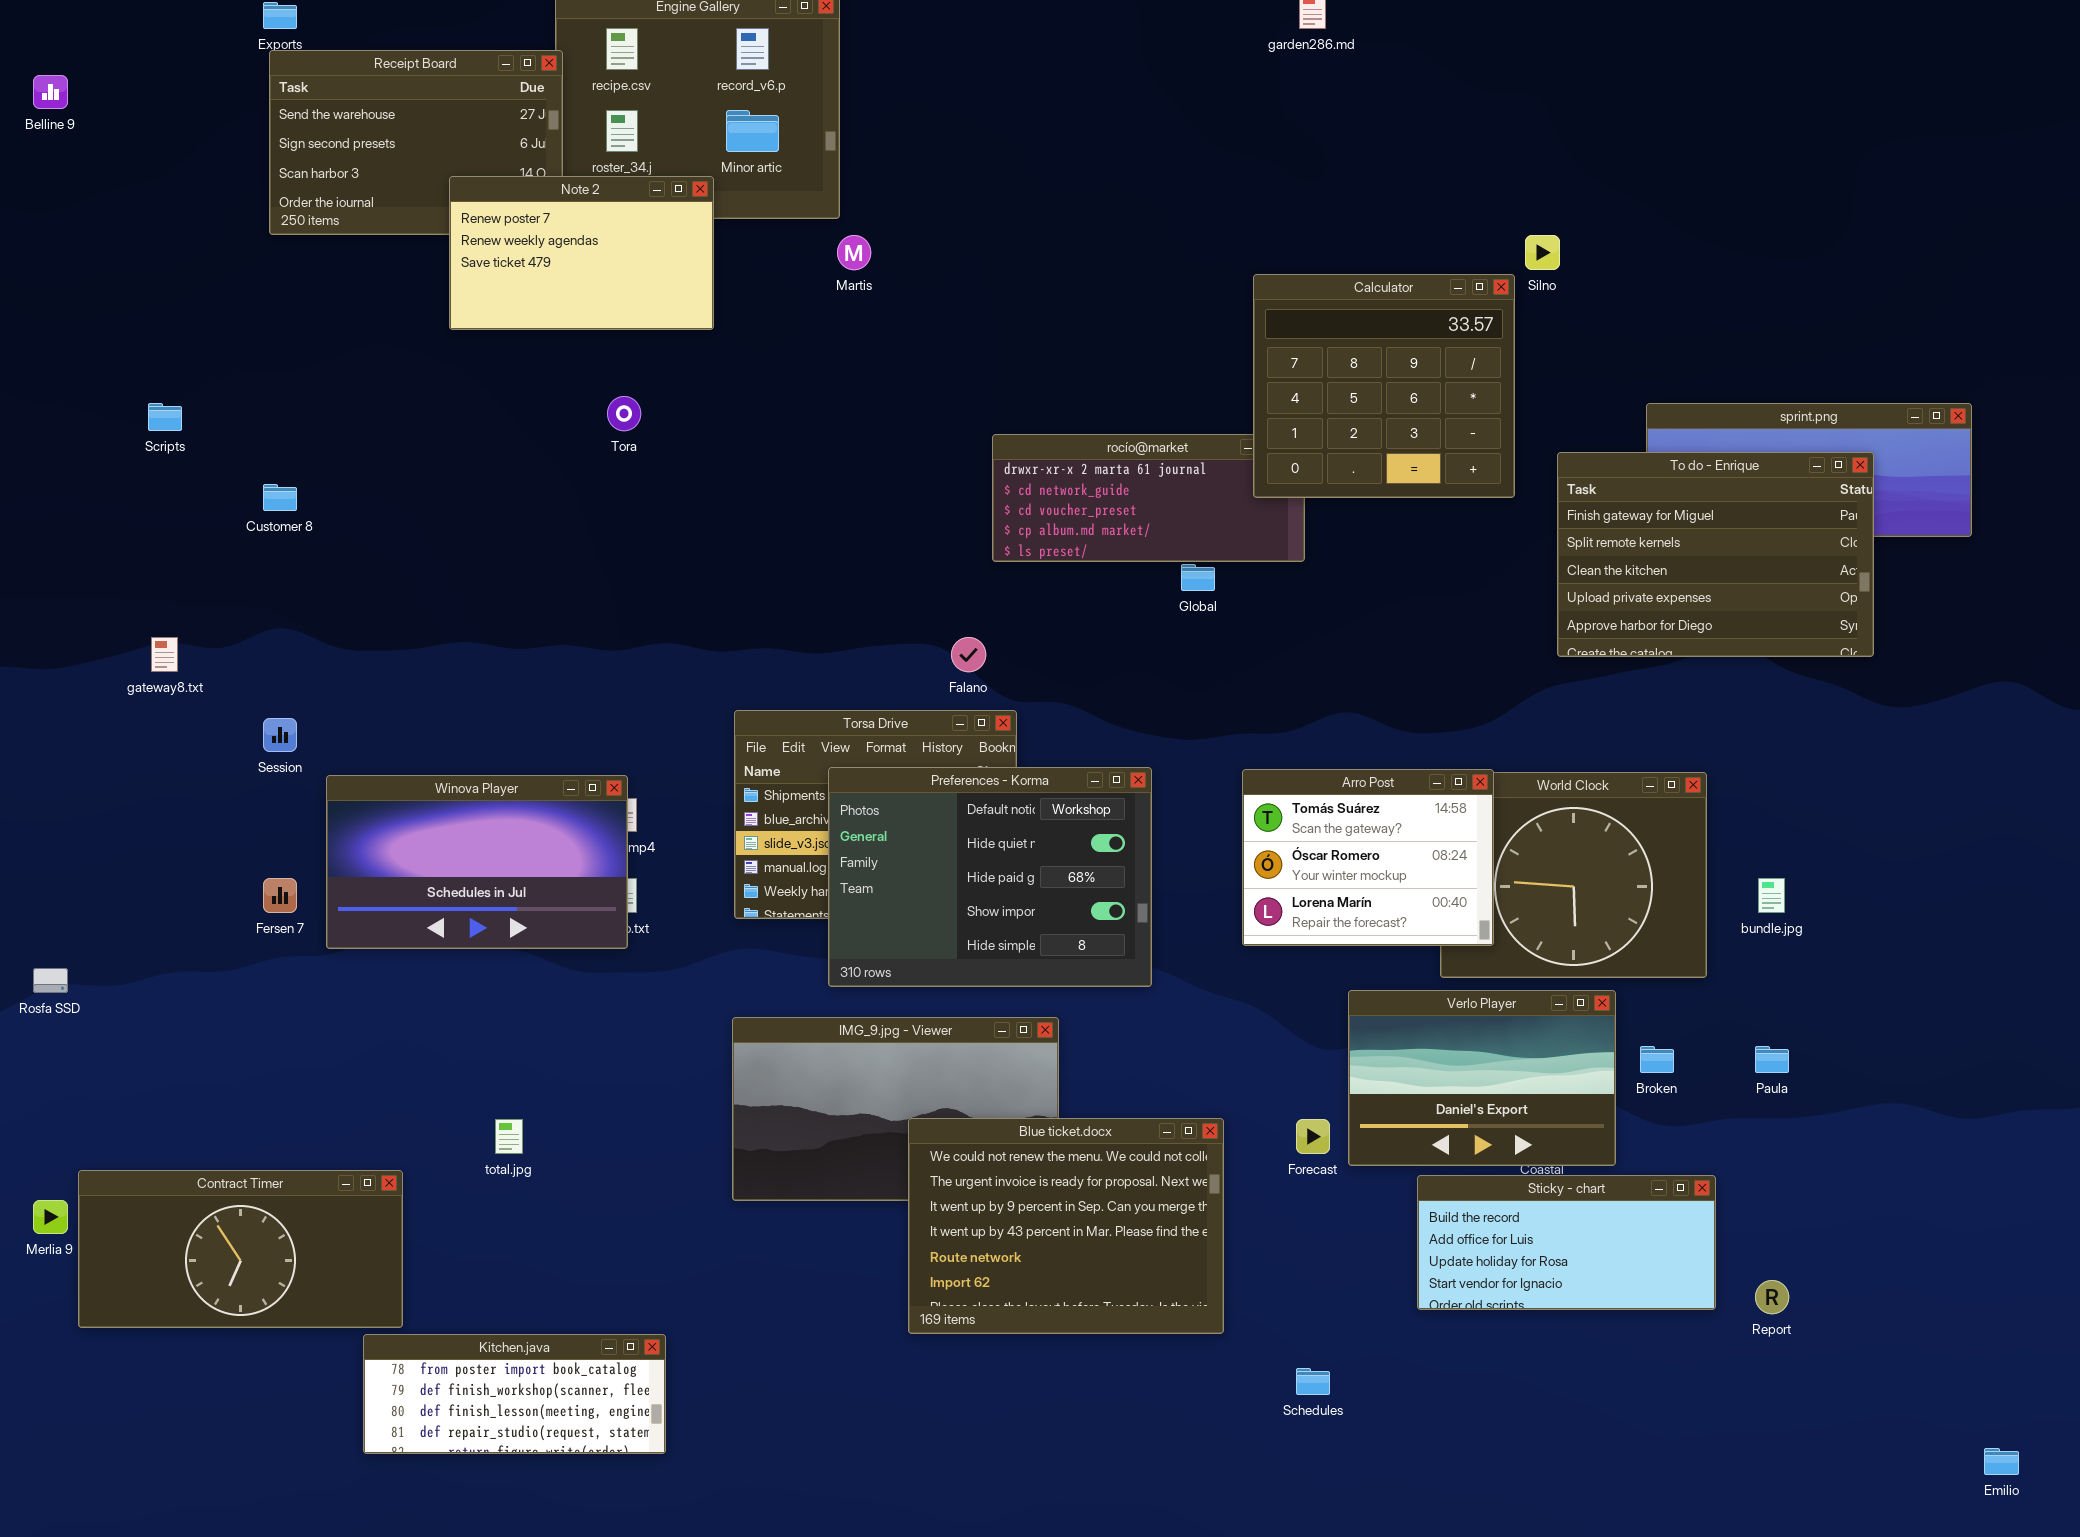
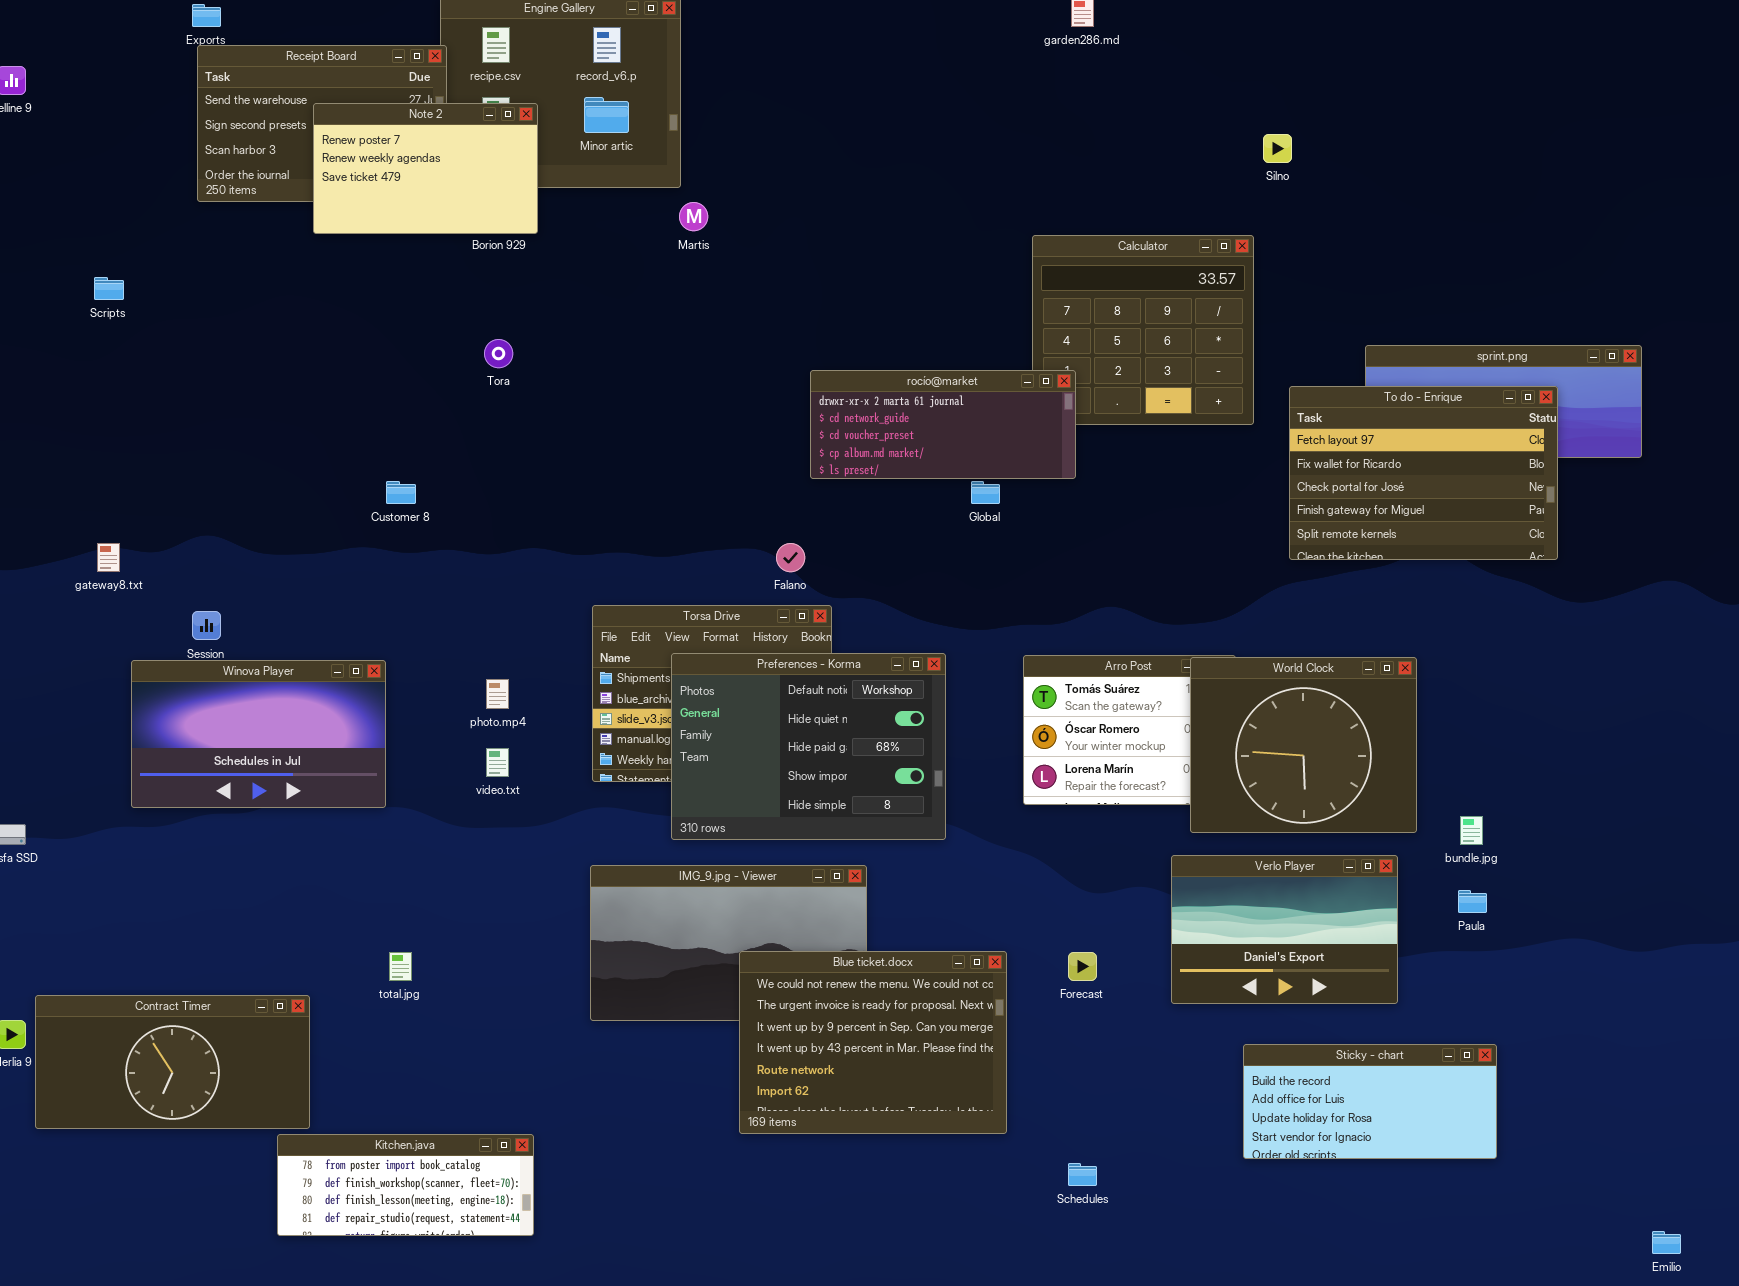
Note 2: [449,176,714,330] -> [313,103,538,234], moved
Silno: [1525,235,1560,270] -> [1263,134,1292,163], moved
Scripts: [148,403,182,431] -> [94,277,124,300], moved
rocío@market: [992,434,1305,562] -> [810,370,1076,479], raised
To do - Enrique: [1557,452,1874,657] -> [1289,386,1558,560], scrolled up 3 rows
Customer 8: [263,484,297,511] -> [386,481,416,504], moved
World Clock: [1440,772,1707,978] -> [1190,657,1417,833], raised
Winova Player: [326,775,628,949] -> [131,660,386,808], moved
bundle.jpg: [1758,878,1785,913] -> [1460,816,1483,845], moved
Verlo Player: [1348,990,1616,1166] -> [1171,855,1398,1004], moved
Sticky - chart: [1417,1175,1716,1310] -> [1243,1044,1497,1159], moved

